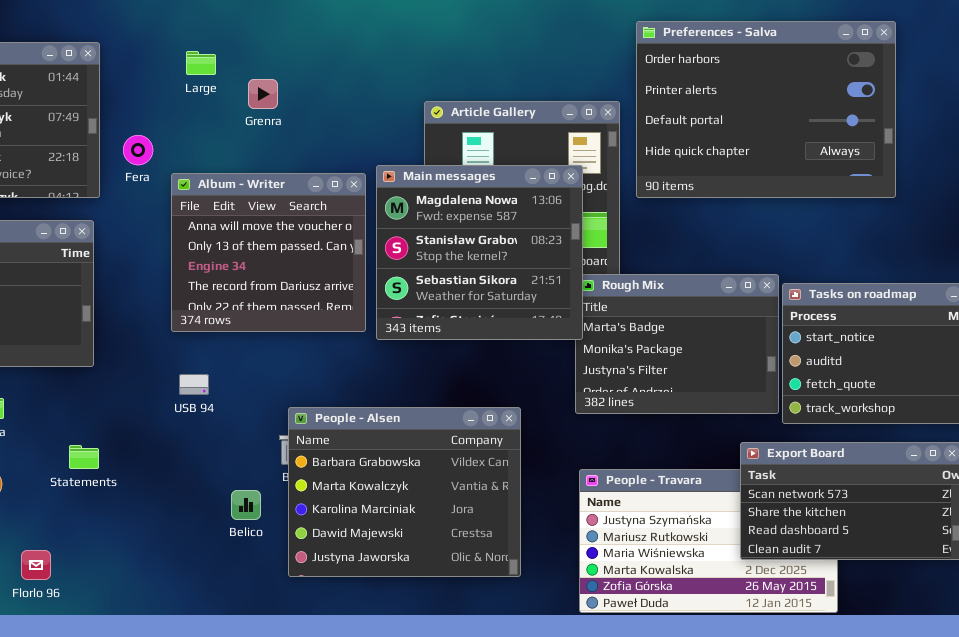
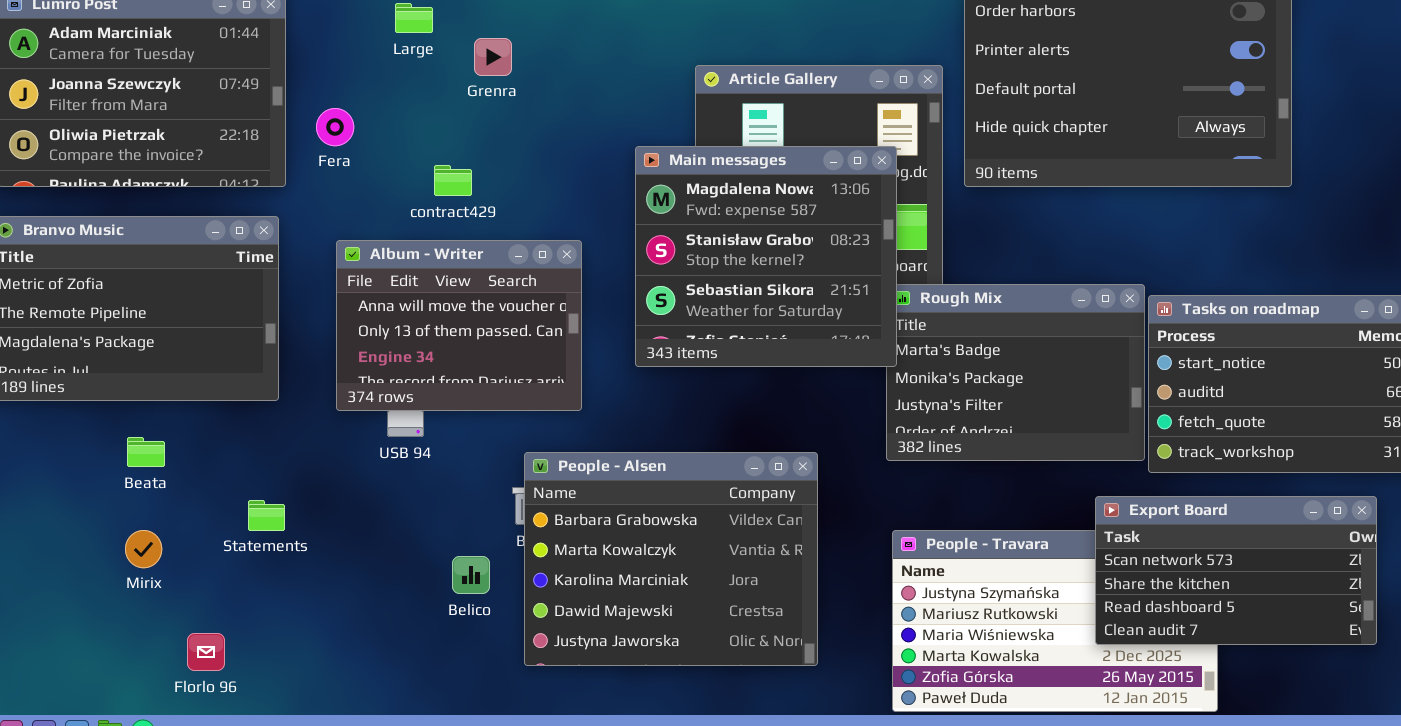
Album - Writer: [171,173,366,332] -> [336,240,582,411], moved, resized

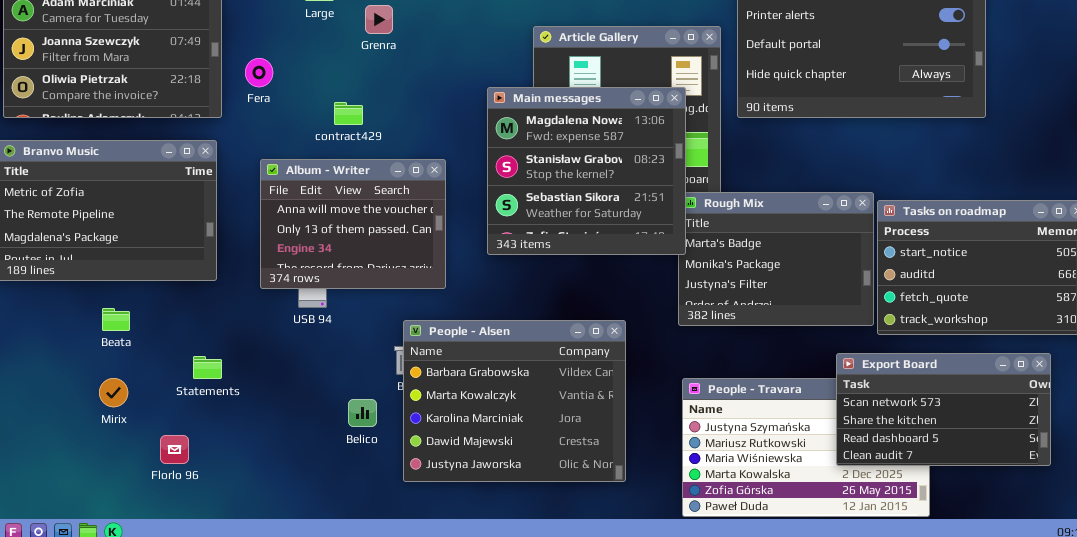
Florlo 96: [187,633,225,671] -> [160,435,189,464], moved

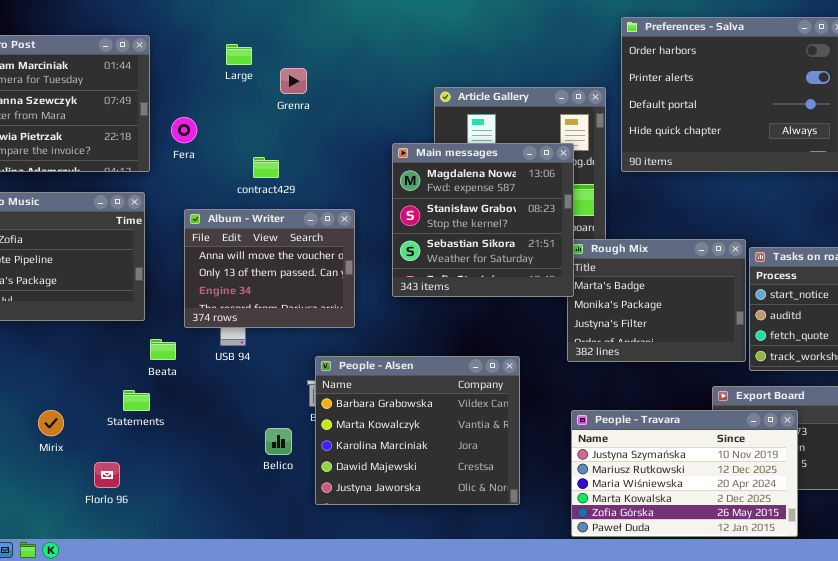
Beata: [102,308,130,331] -> [150,339,176,360], moved
People - Travara: [682,378,930,517] -> [571,410,798,537], raised

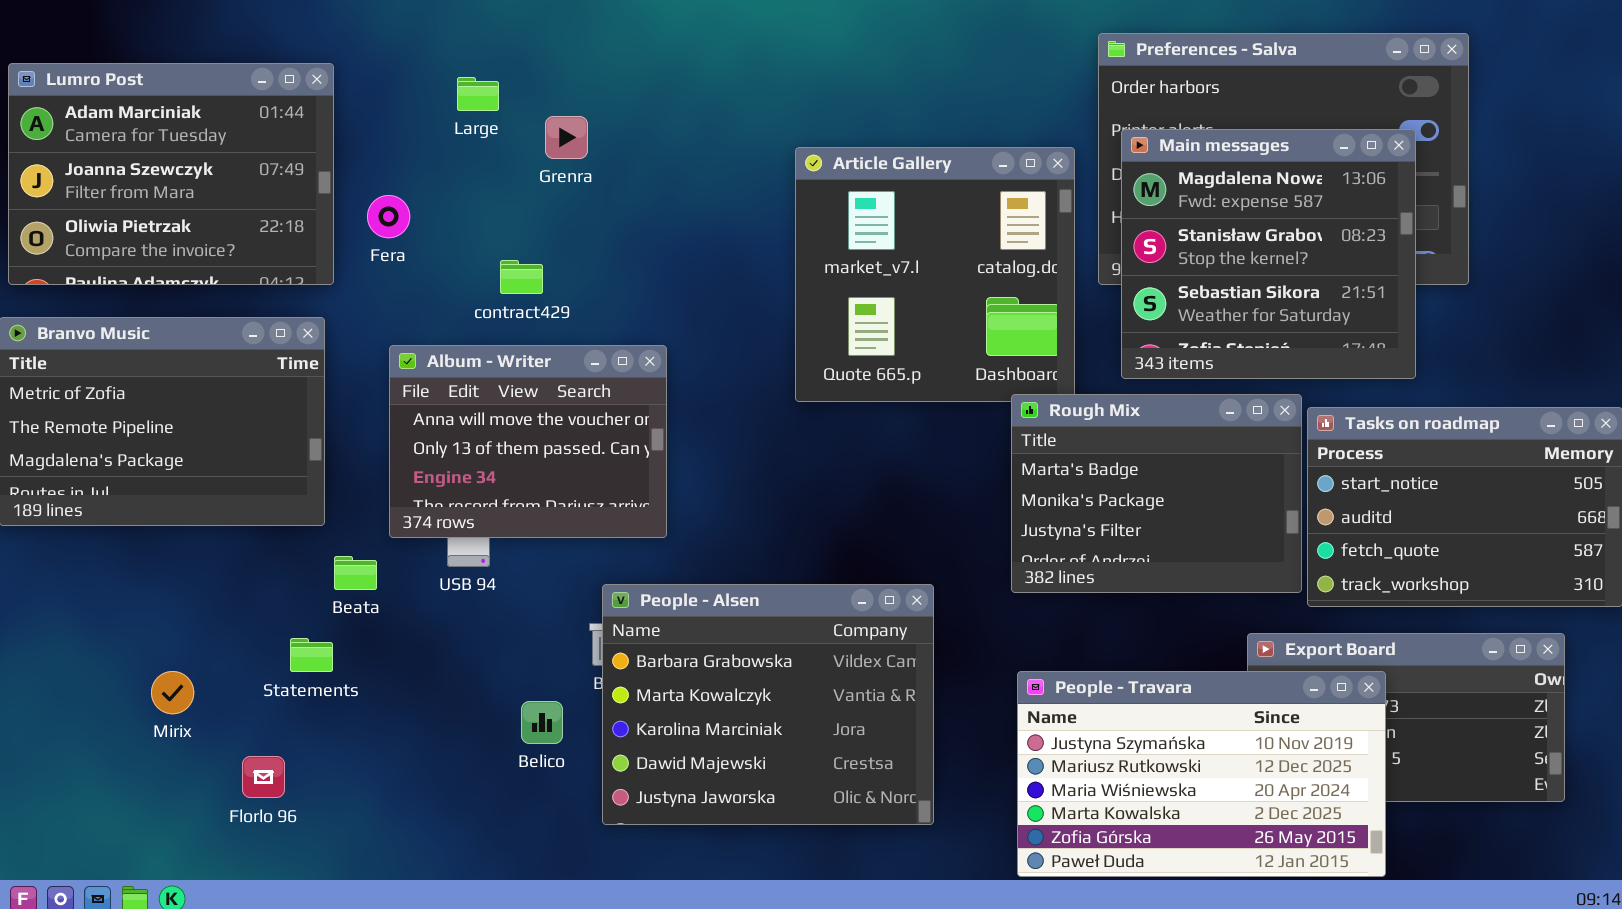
Main messages: [392,143,574,297] -> [1121,129,1416,379], moved

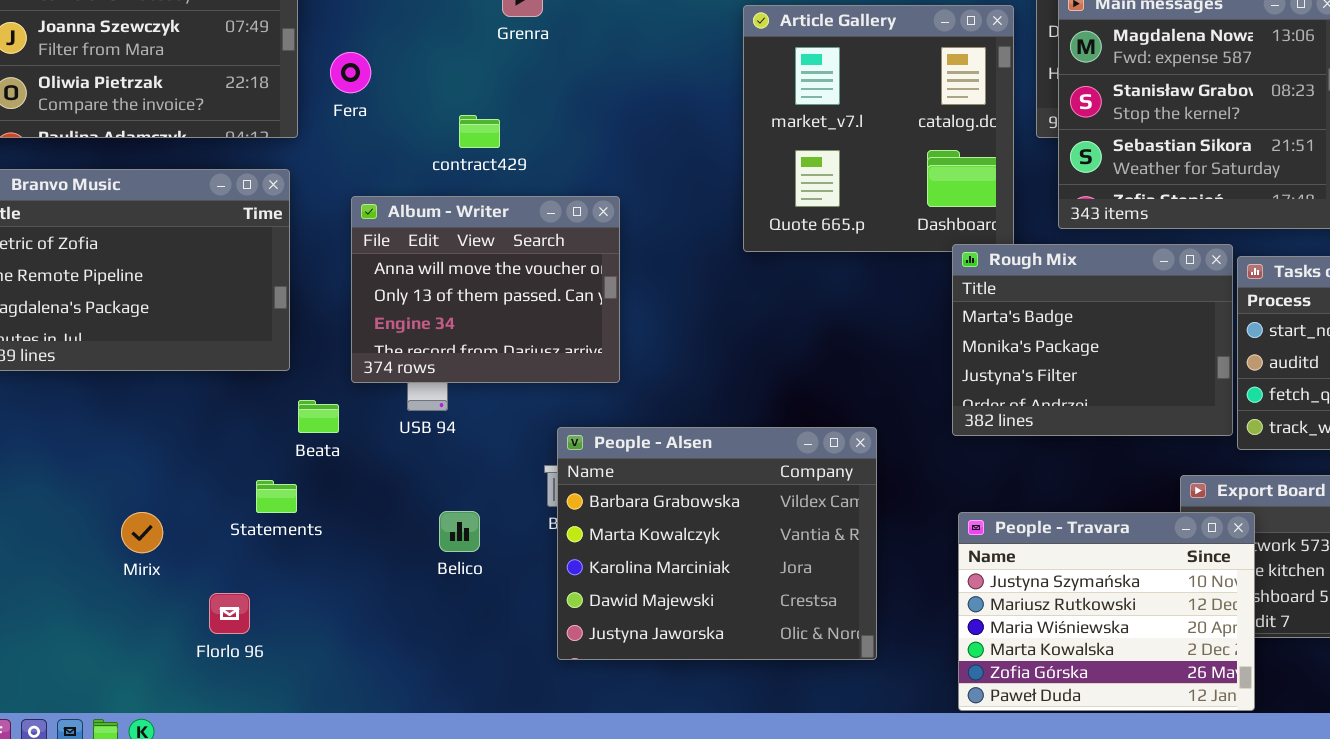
People - Travara: [1017,671,1386,877] -> [958,512,1255,711], resized
Belico: [521,701,563,744] -> [439,511,480,552], moved

